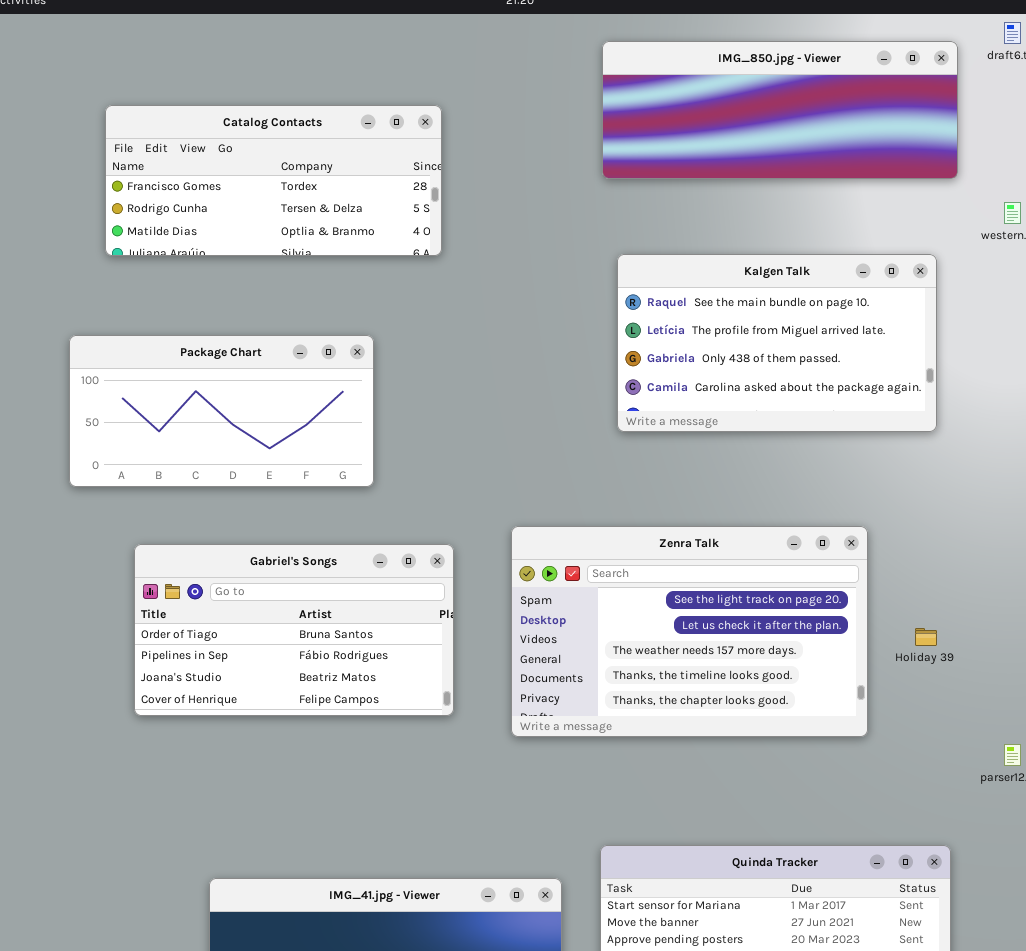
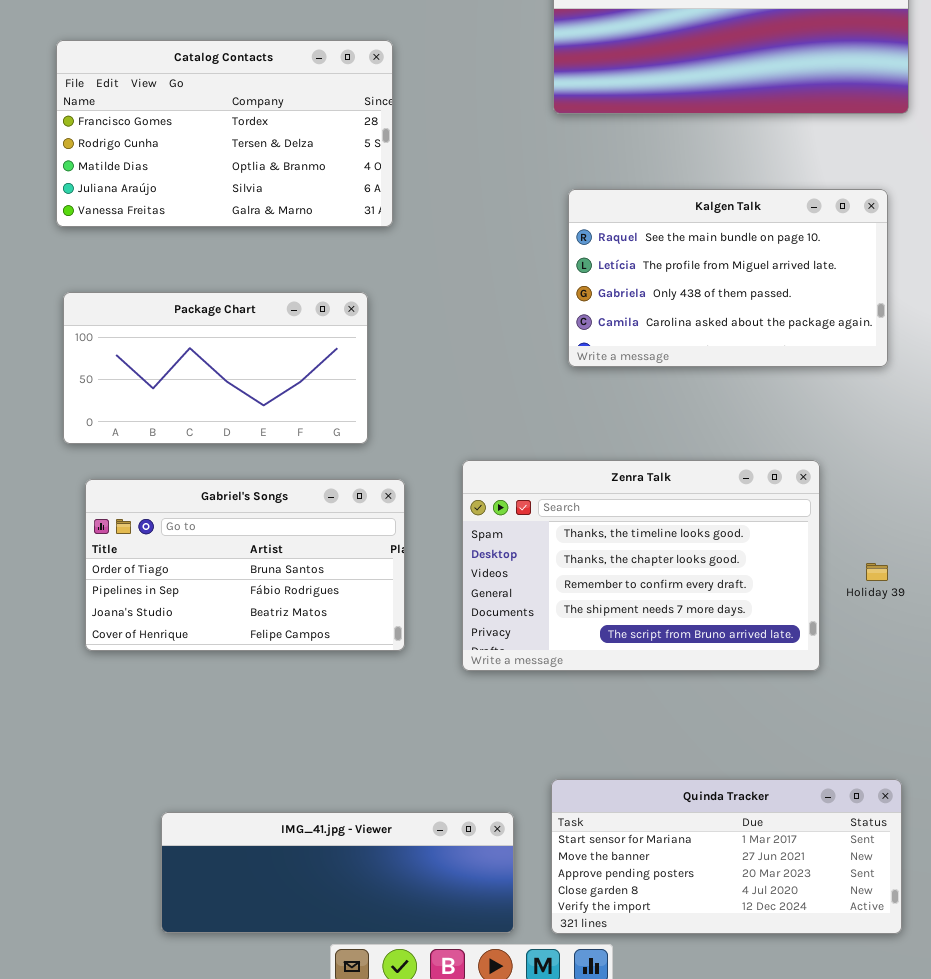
Catalog Contacts: [105,105,442,256] -> [56,40,393,227], resized
Package Chart: [69,335,374,487] -> [63,292,368,444], moved
Zenra Talk: [511,526,868,737] -> [462,460,820,671], scrolled down 3 rows

